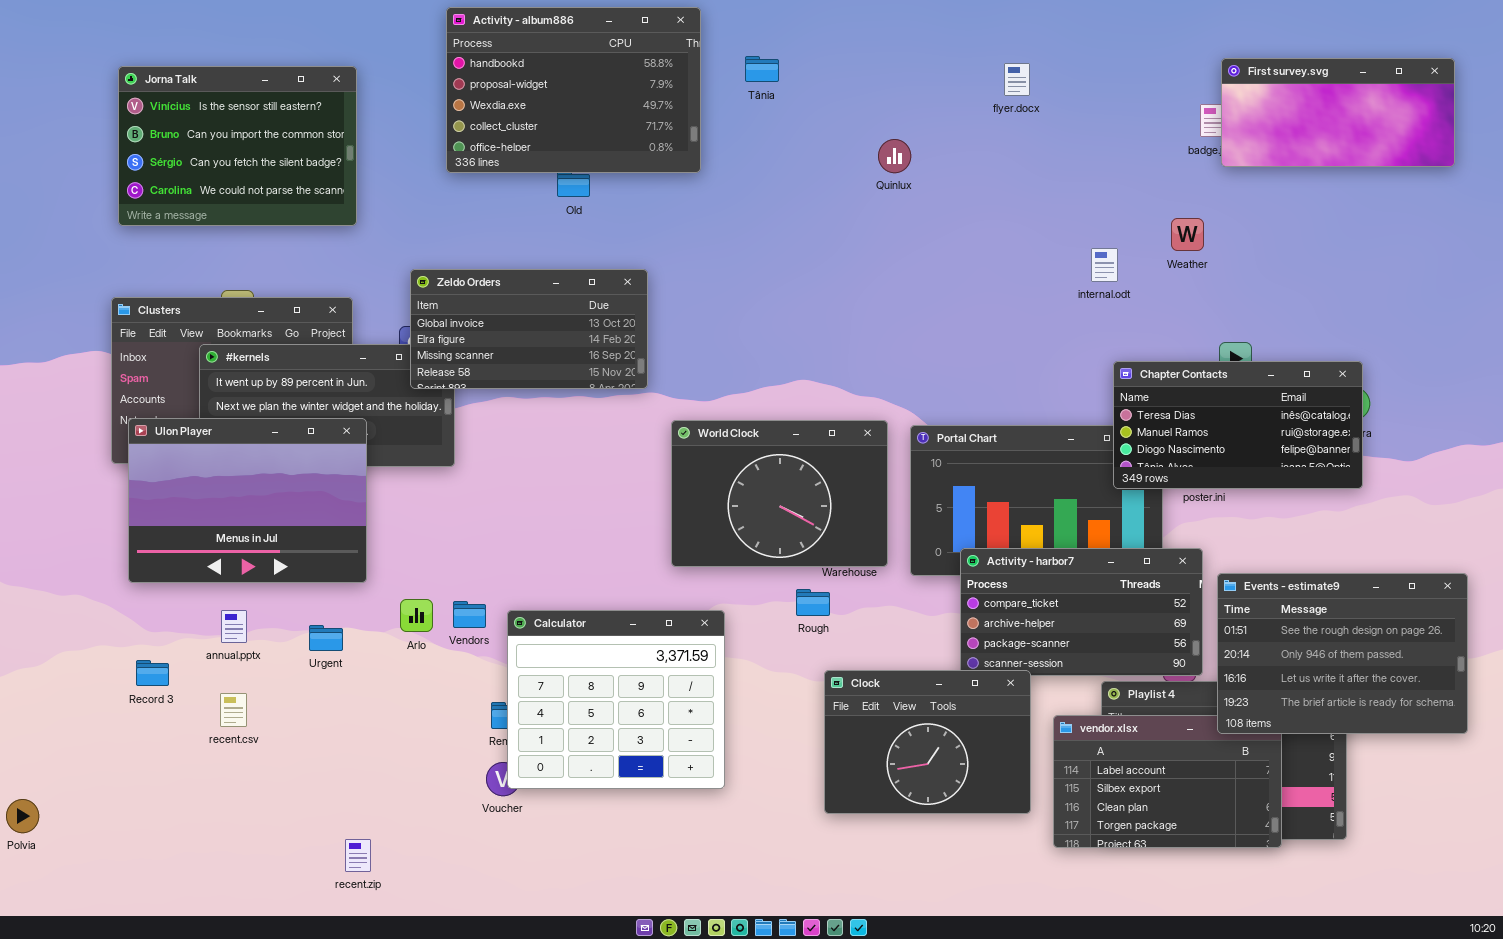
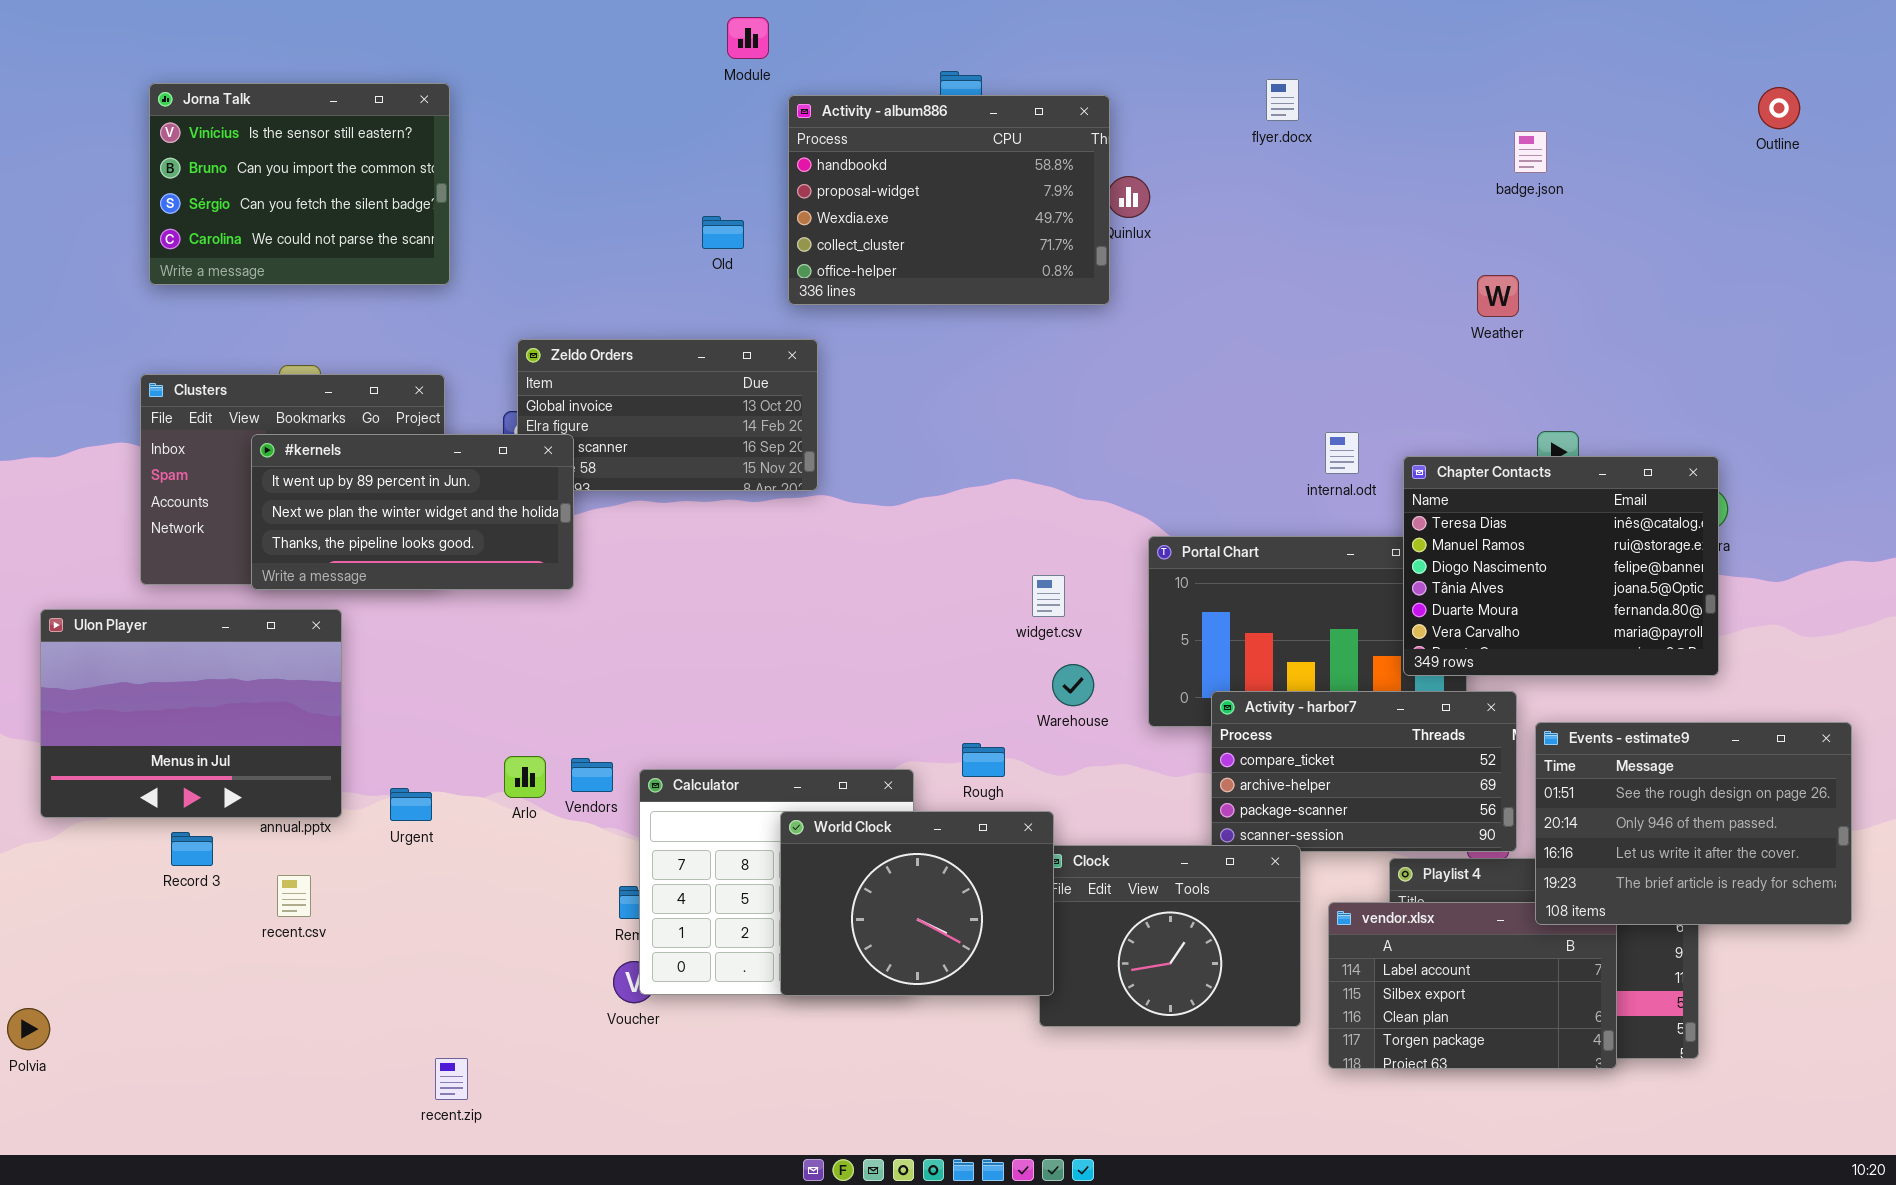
Activity - album886: [446,7,701,173] -> [788,95,1110,305], moved
First survey.svg: [1221,58,1455,167] -> none, closed
internal.odt: [1091,248,1118,282] -> [1325,432,1359,474], moved
#kernels: [199,344,455,467] -> [251,434,574,590], raised
Chapter Contacts: [1113,361,1363,489] -> [1403,456,1719,676], resized
Ulon Player: [128,418,367,583] -> [40,609,342,818], moved
World Clock: [671,420,888,567] -> [780,811,1054,996], moved
Rough: [796,589,830,616] -> [962,743,1005,777], moved

